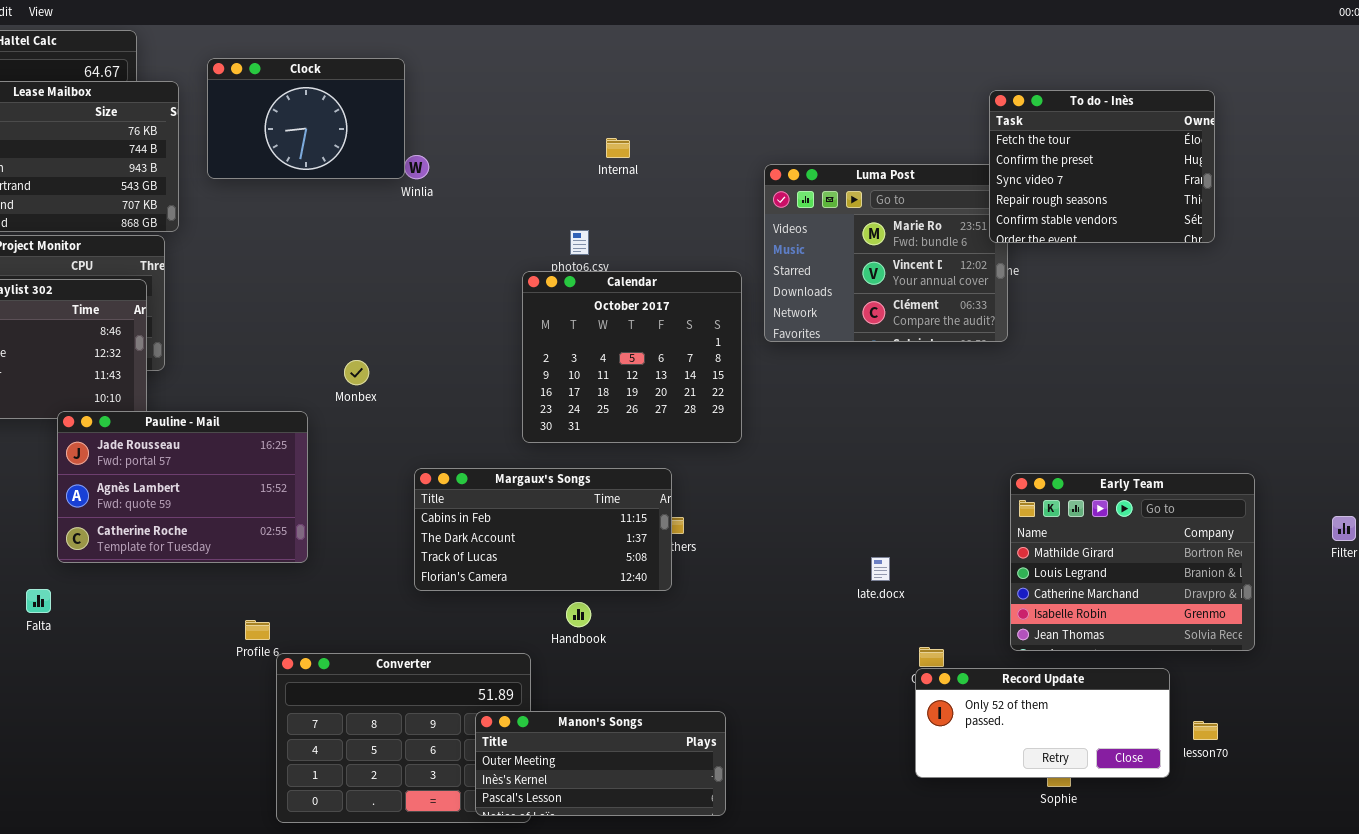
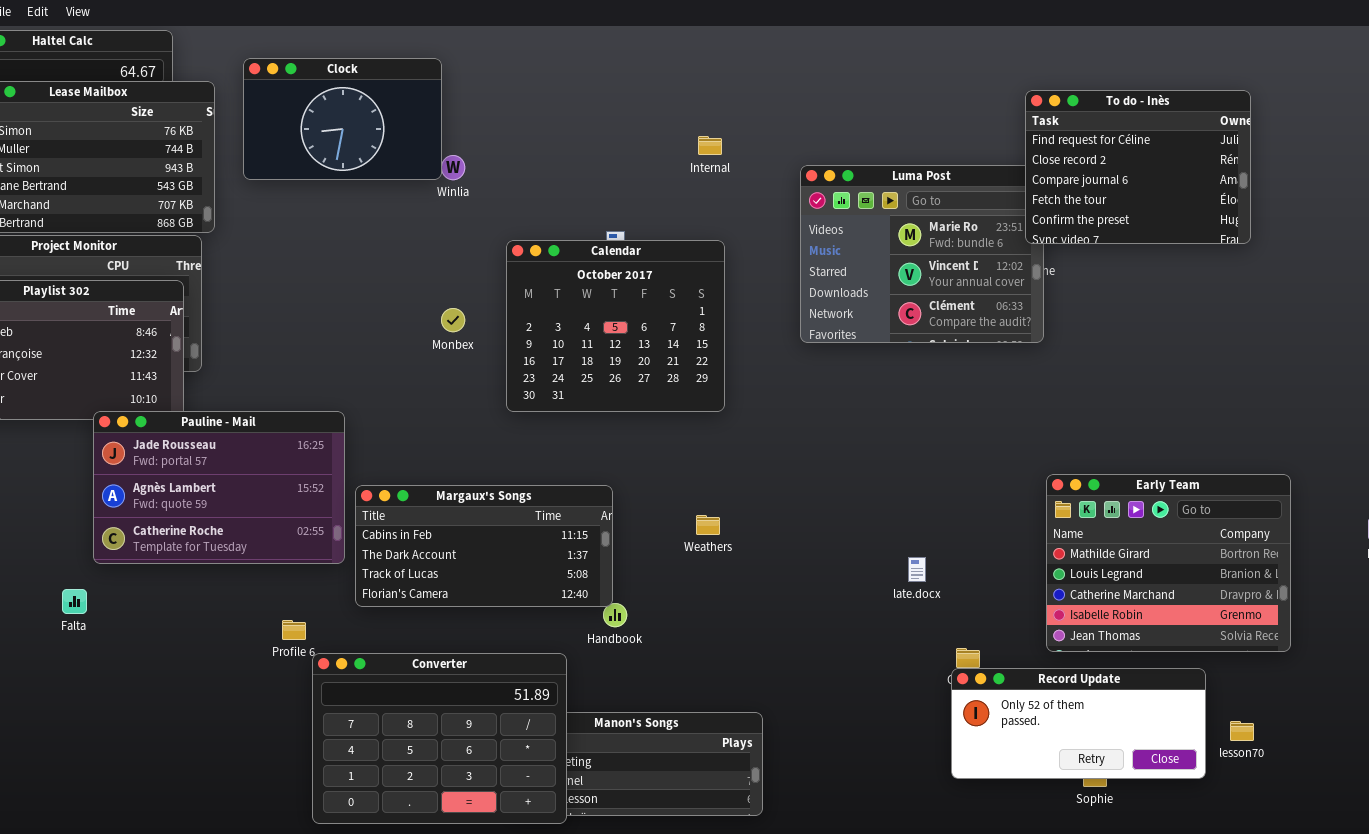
To do - Inès: [989,90,1215,243] -> [1025,90,1251,244], scrolled up 3 rows
Internal: [606,138,630,158] -> [698,136,722,155], moved
Calendar: [522,271,742,443] -> [506,240,725,412], moved
Monbex: [344,360,369,385] -> [441,308,465,332], moved
Margaux's Songs: [414,468,672,591] -> [355,485,613,607], moved
Converter: [276,653,531,823] -> [312,653,567,824], raised

